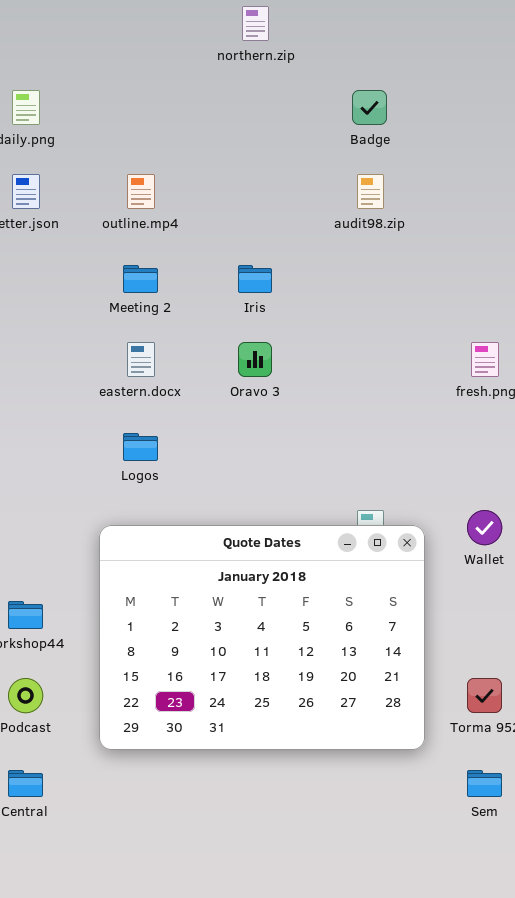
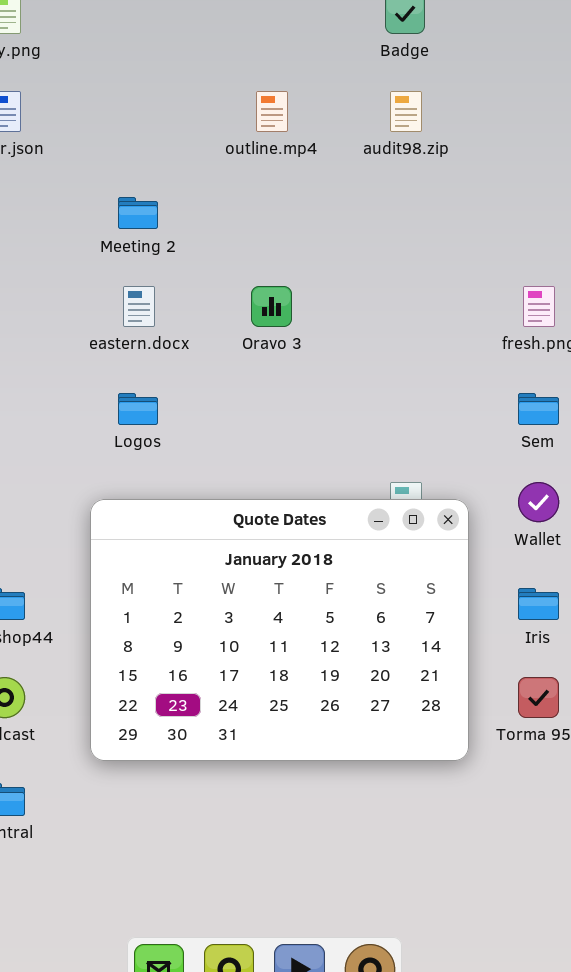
outline.mp4: [127,174,155,209] -> [256,91,288,132], moved
Iris: [238,265,272,293] -> [518,588,559,620], moved
Sem: [467,770,502,797] -> [518,393,559,425], moved

